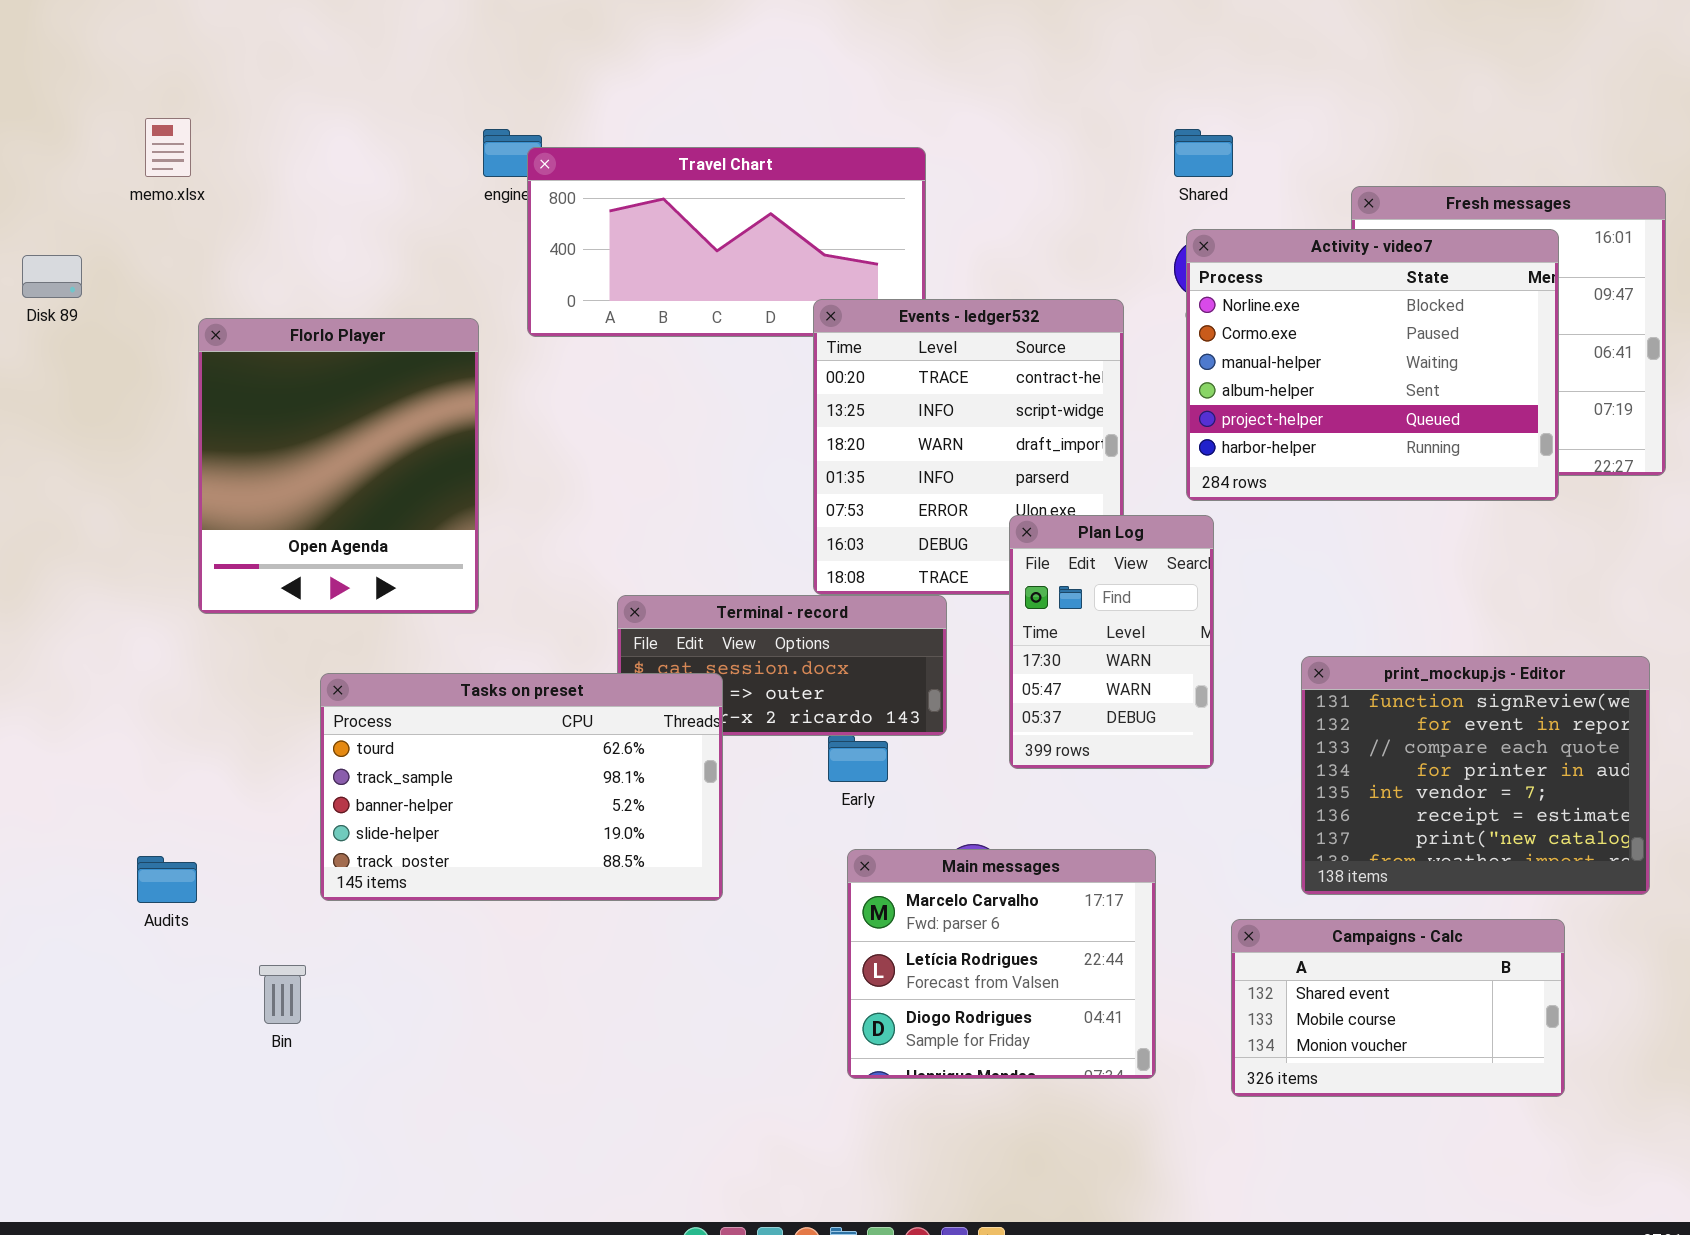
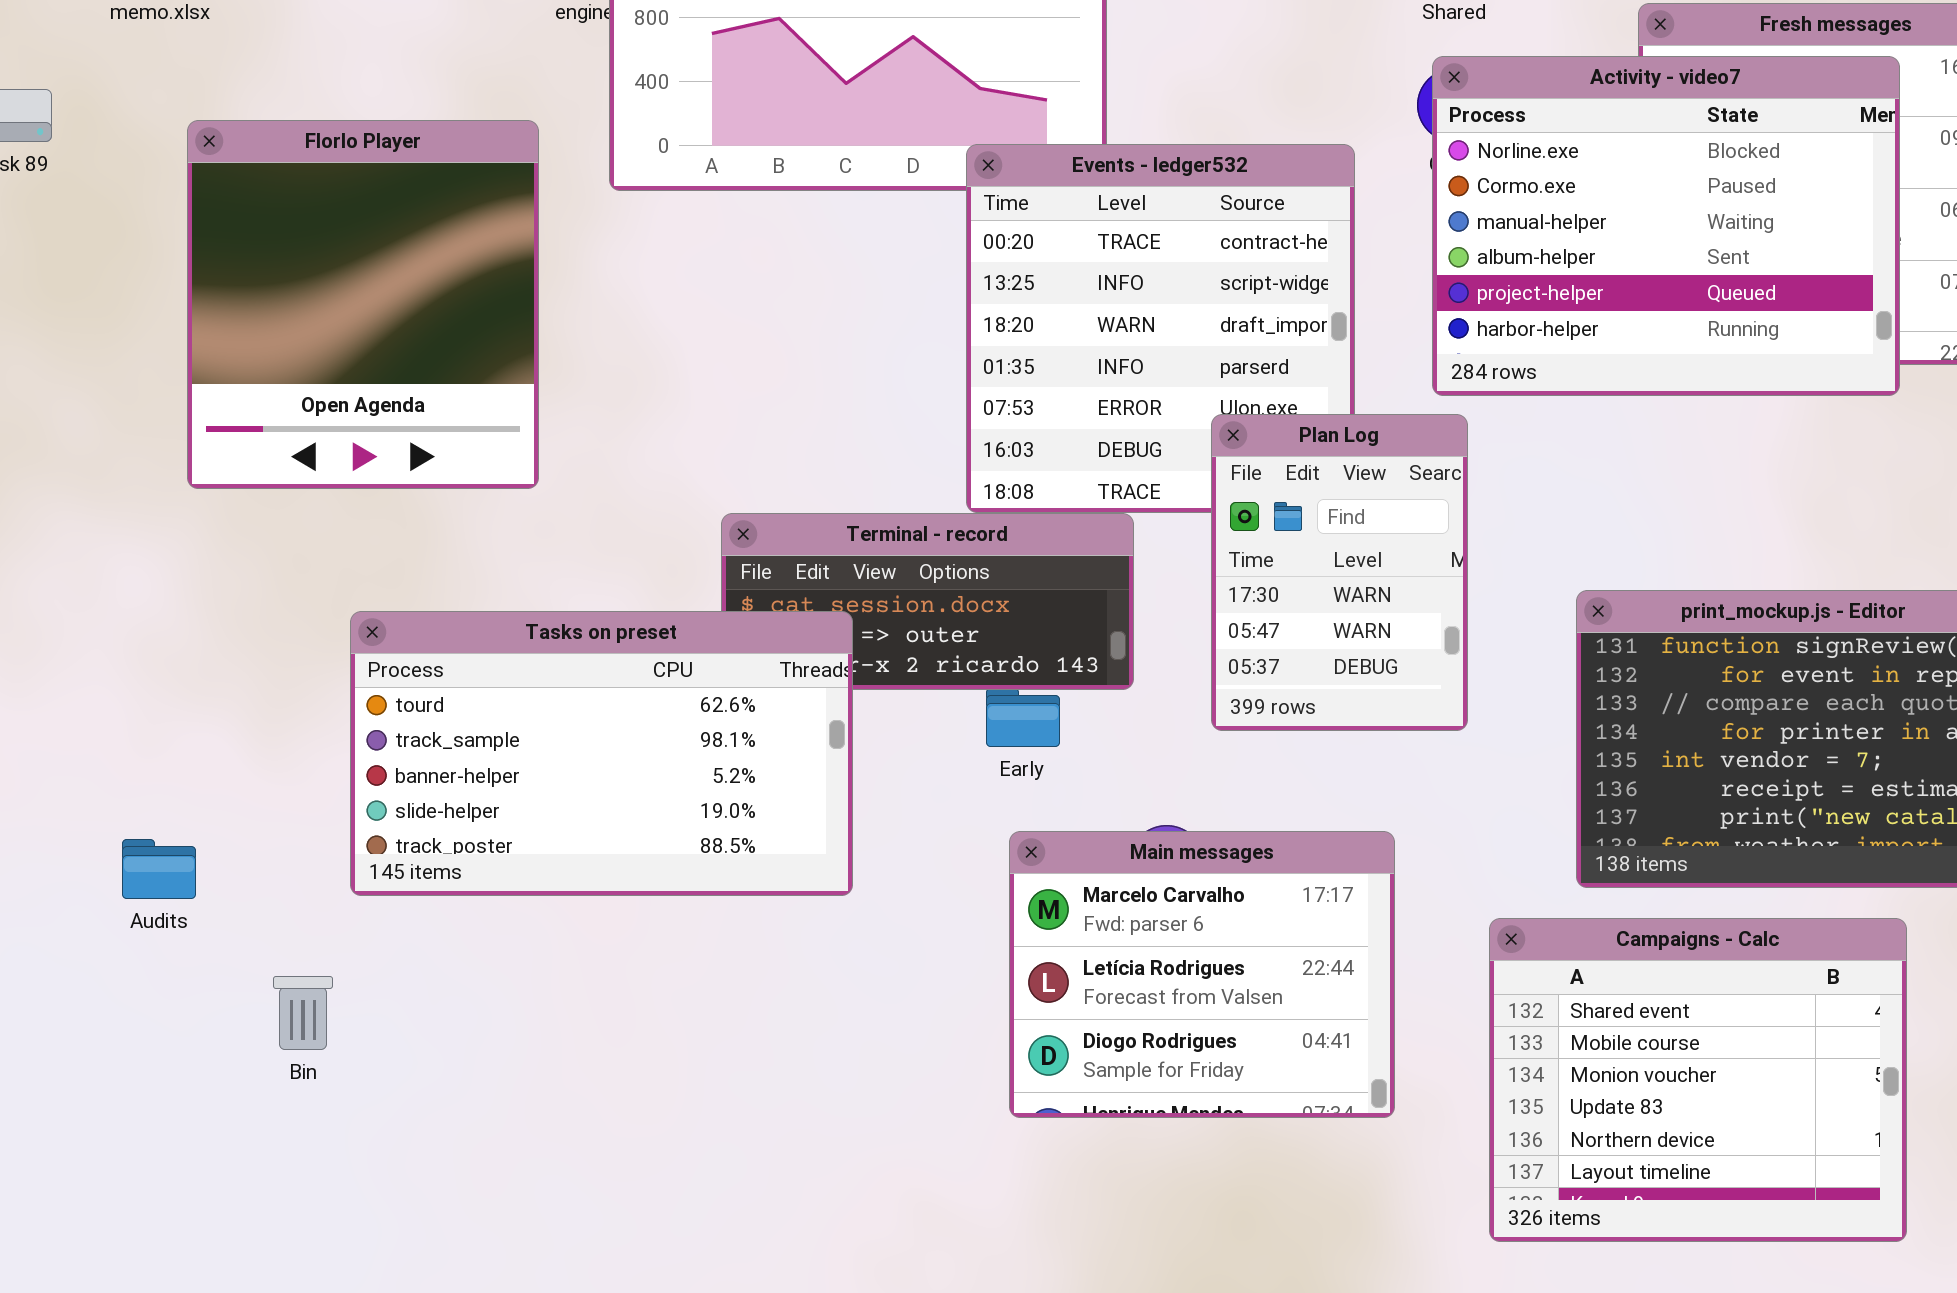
Florlo Player: [198,318,479,614] -> [187,120,539,489], moved
Campaigns - Calc: [1231,919,1565,1097] -> [1489,918,1907,1242], resized

